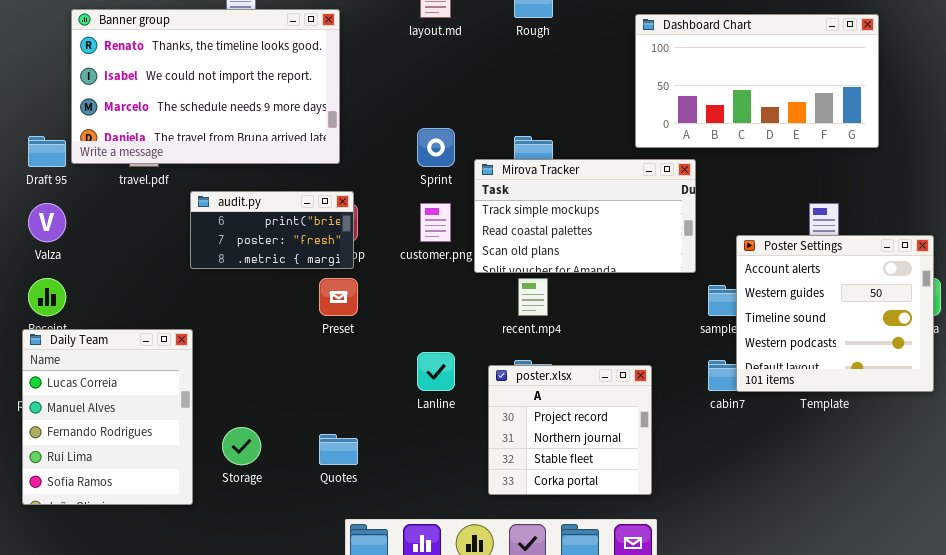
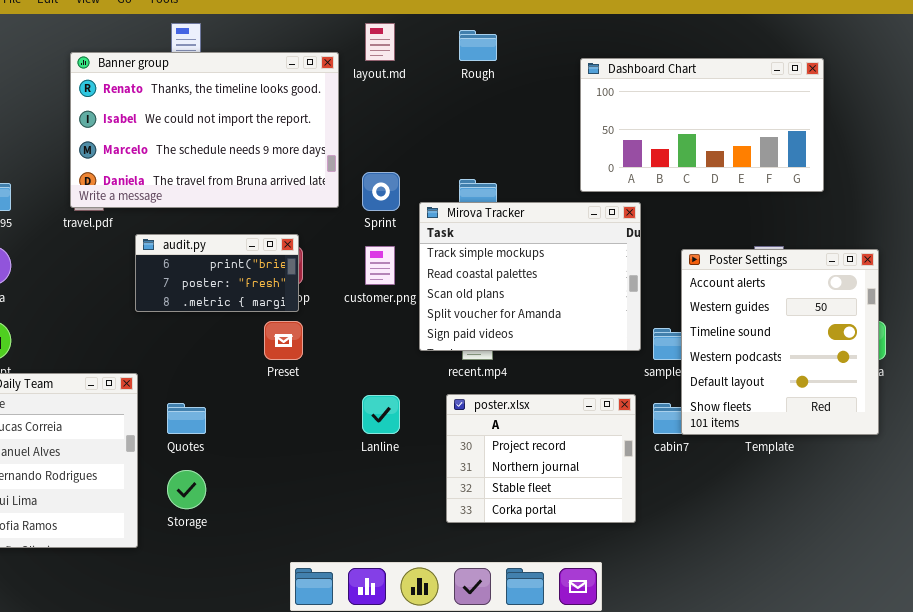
Banner group: [71,9,340,164] -> [70,52,339,208], moved
Mirova Tracker: [474,159,696,273] -> [419,202,641,351], resized
Poster Settings: [736,235,934,392] -> [681,249,879,435], resized
poster.xlsx: [488,365,652,495] -> [446,394,636,523], moved, resized
Quotes: [319,434,358,465] -> [167,403,206,434], moved

